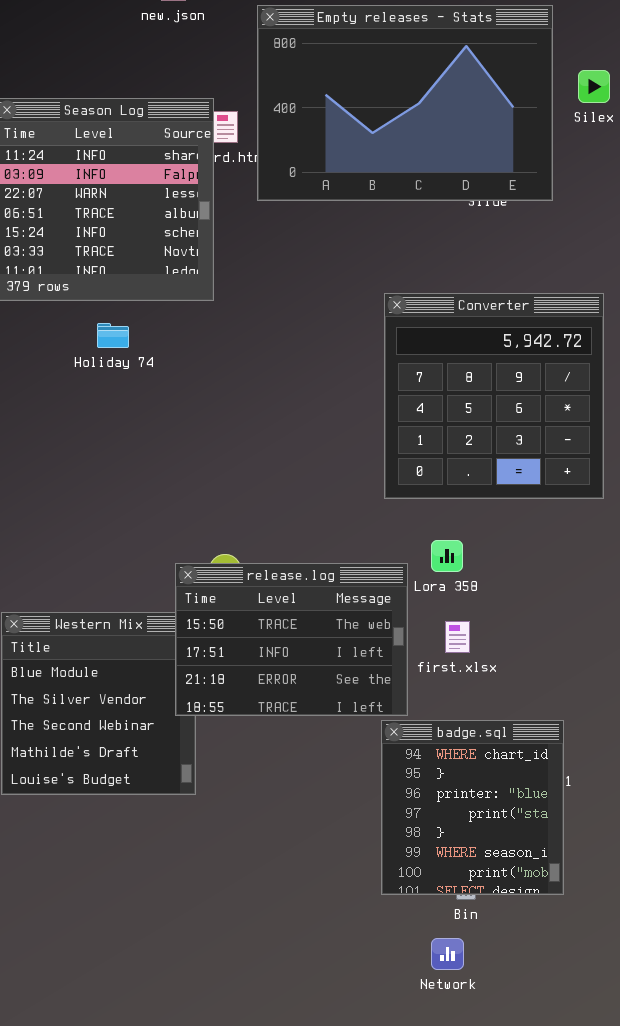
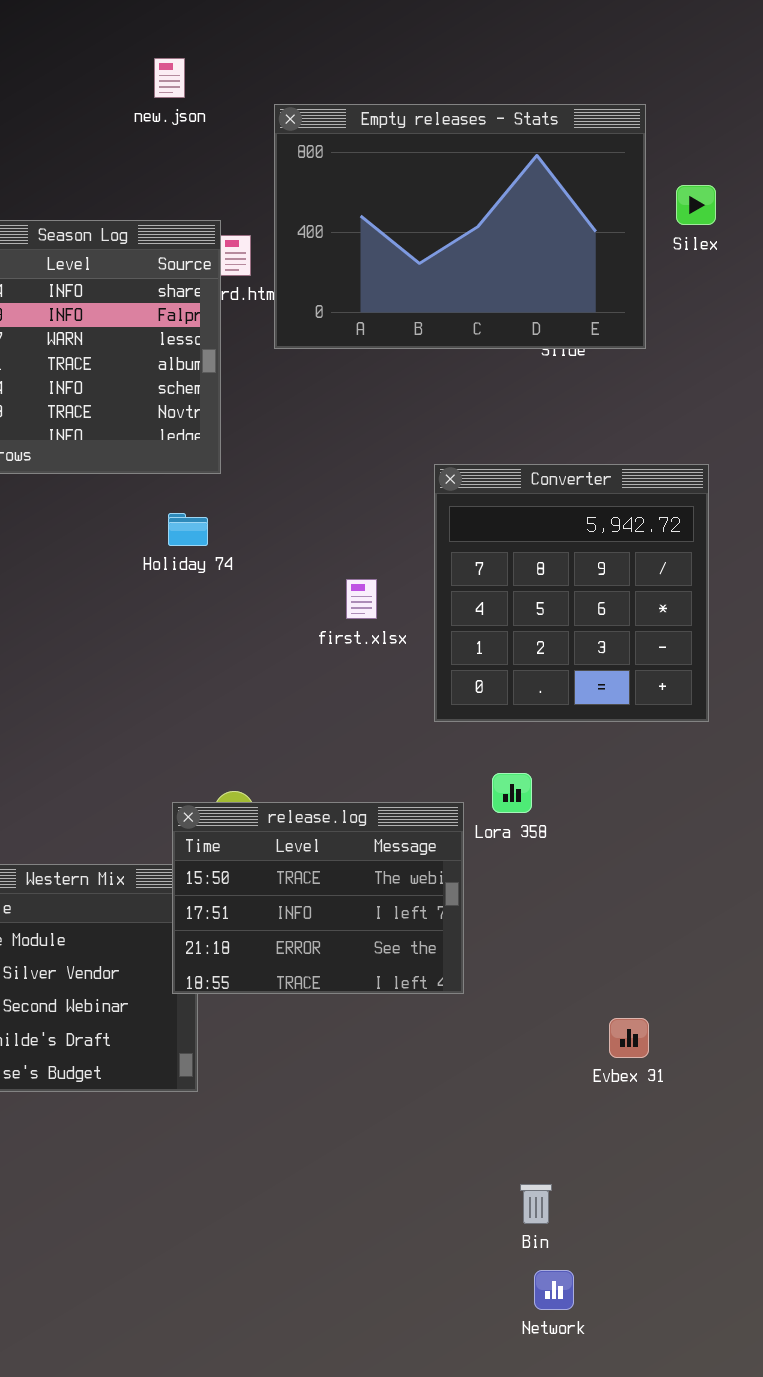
Holiday 74: [97,323,129,348] -> [168,513,208,546], moved
first.xlsx: [445,621,470,653] -> [346,579,377,619], moved
badge.sql: [381,720,564,895] -> none, closed
Network: [431,938,464,970] -> [534,1270,574,1310], moved

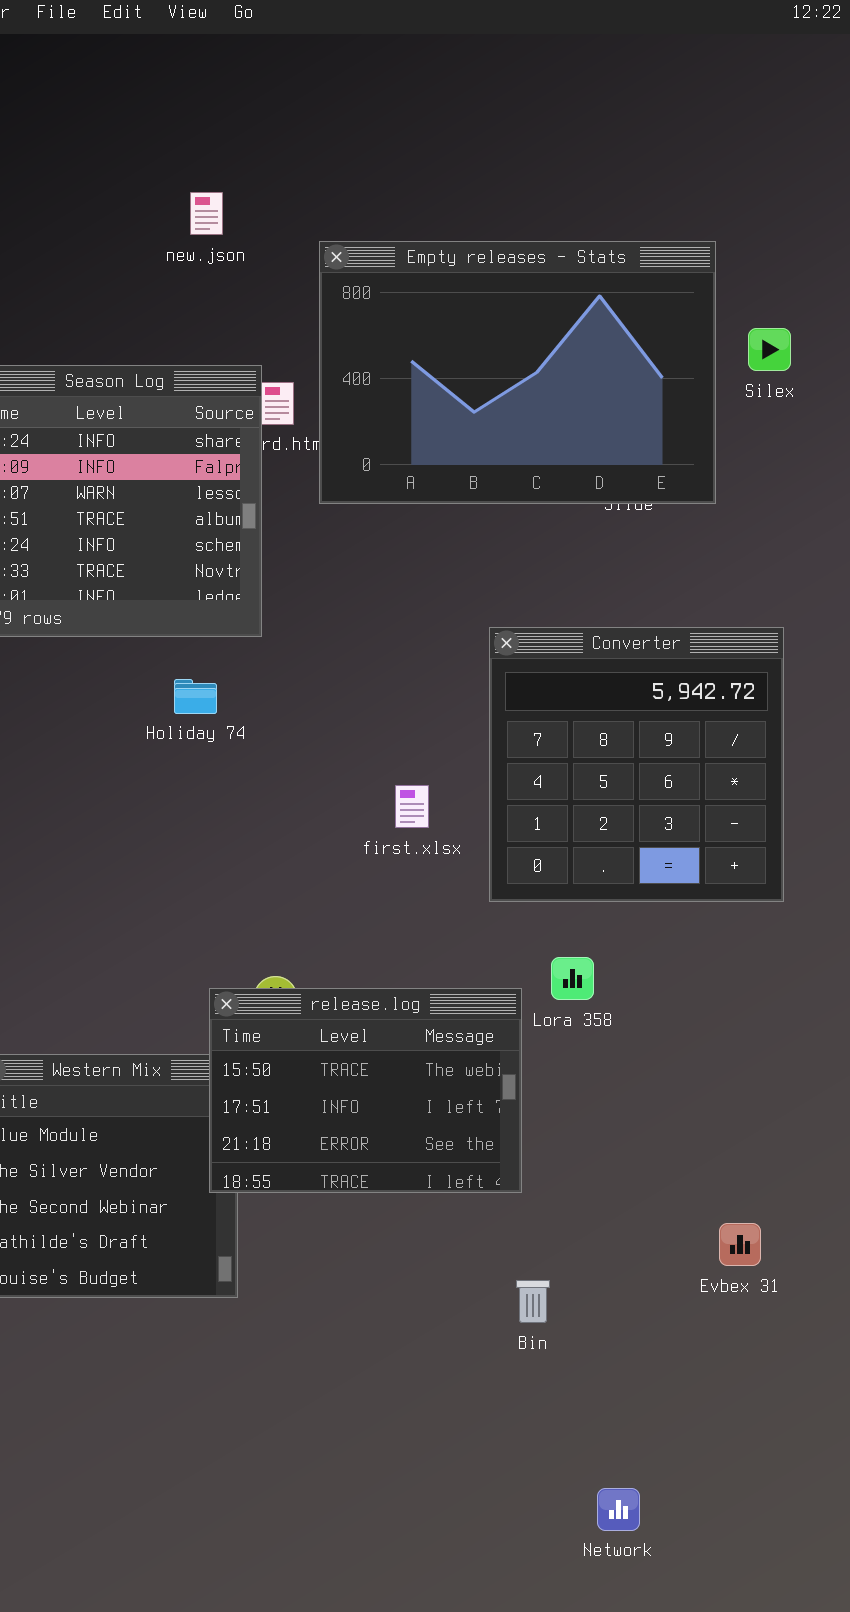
Holiday 74: [168,513,208,546] -> [174,679,217,714], moved
first.xlsx: [346,579,377,619] -> [395,785,429,828], moved
Evbex 31: [609,1018,649,1058] -> [719,1223,761,1266], moved
Bin: [520,1184,552,1224] -> [516,1280,550,1323], moved

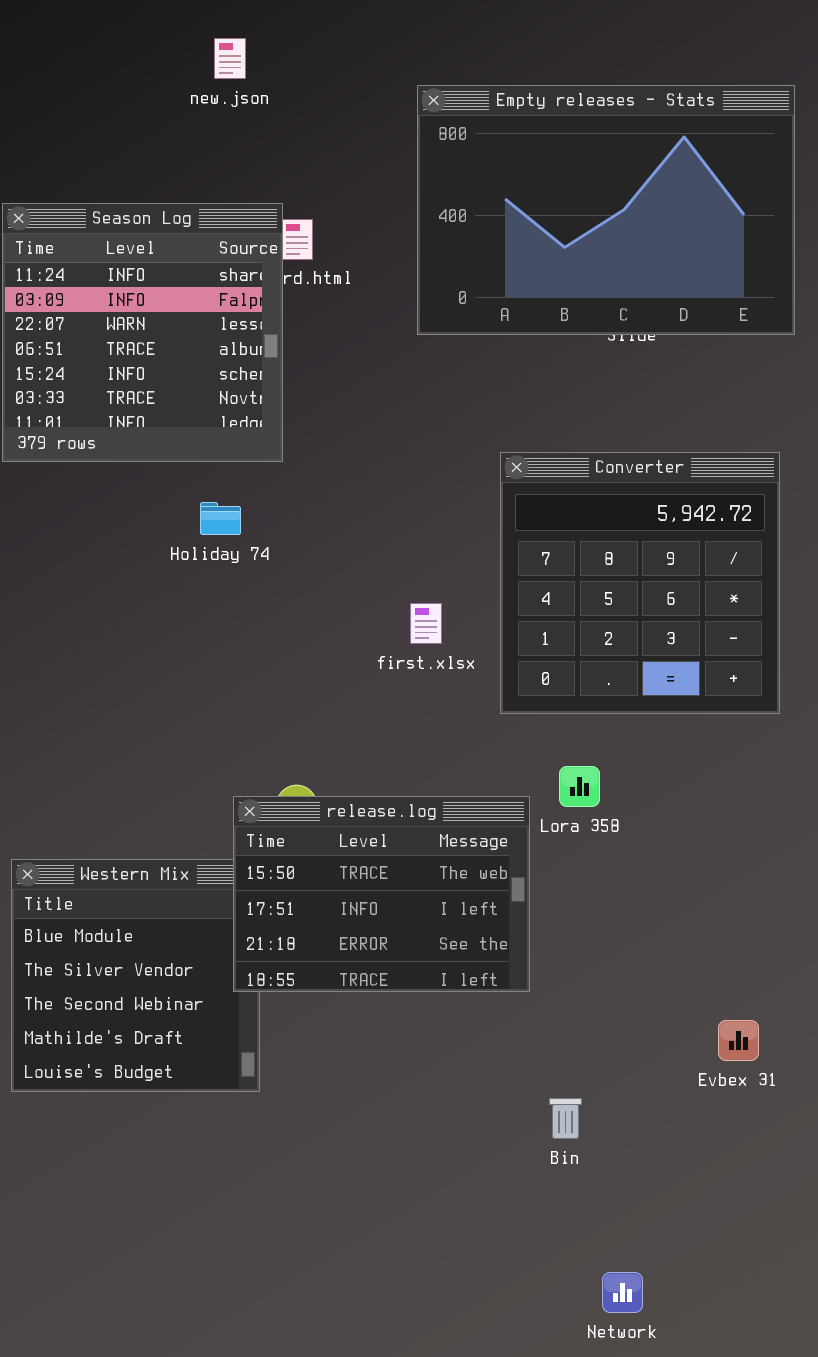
Empty releases - Stats: [319,241,716,504] -> [417,85,795,335], moved
Bin: [516,1280,550,1323] -> [549,1098,582,1139], moved

